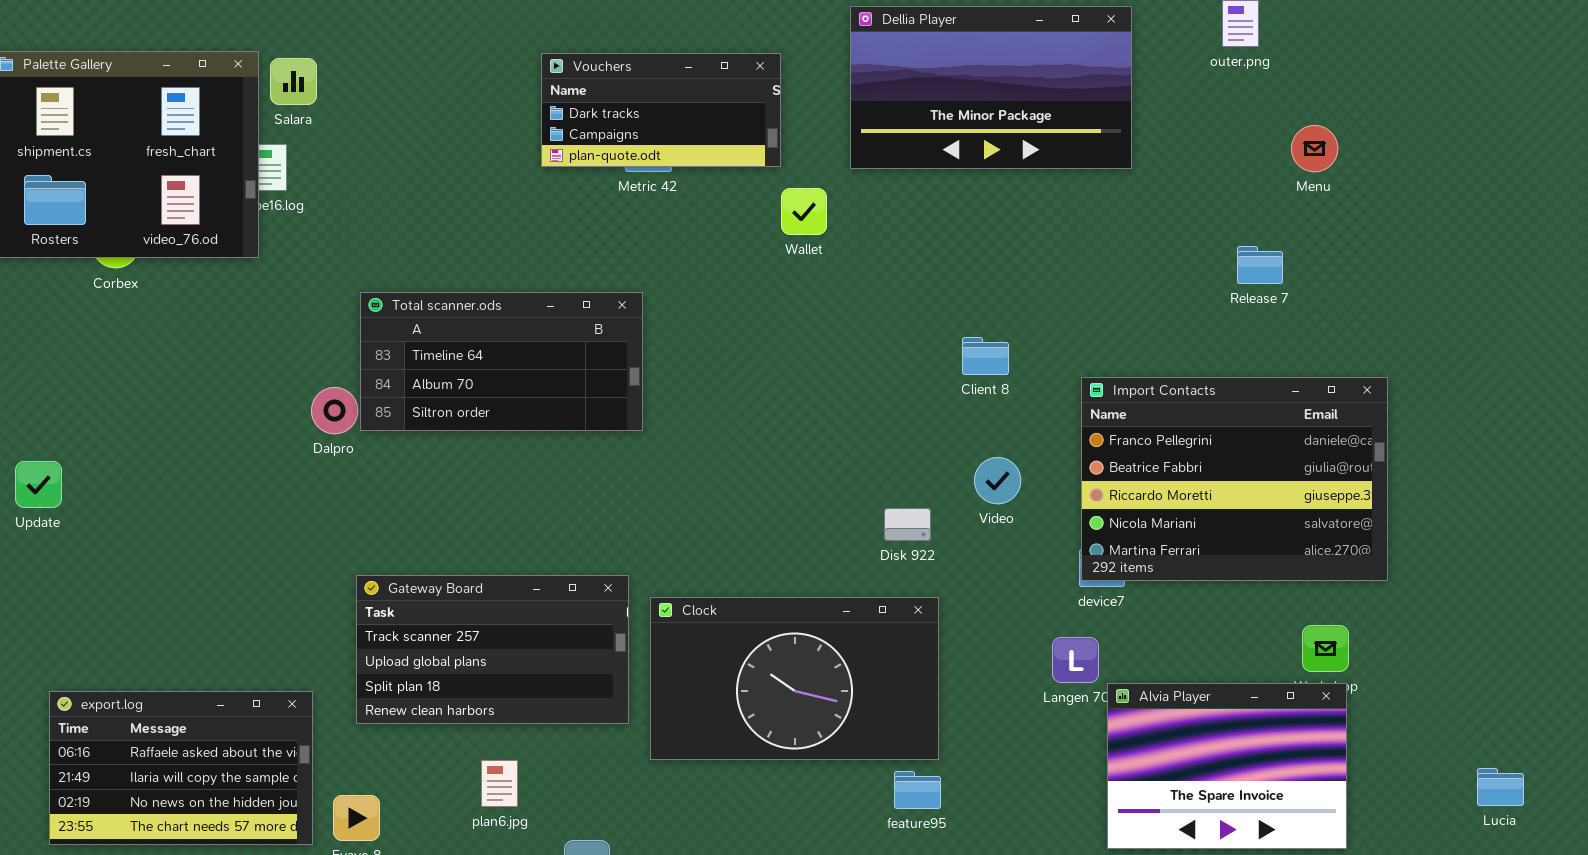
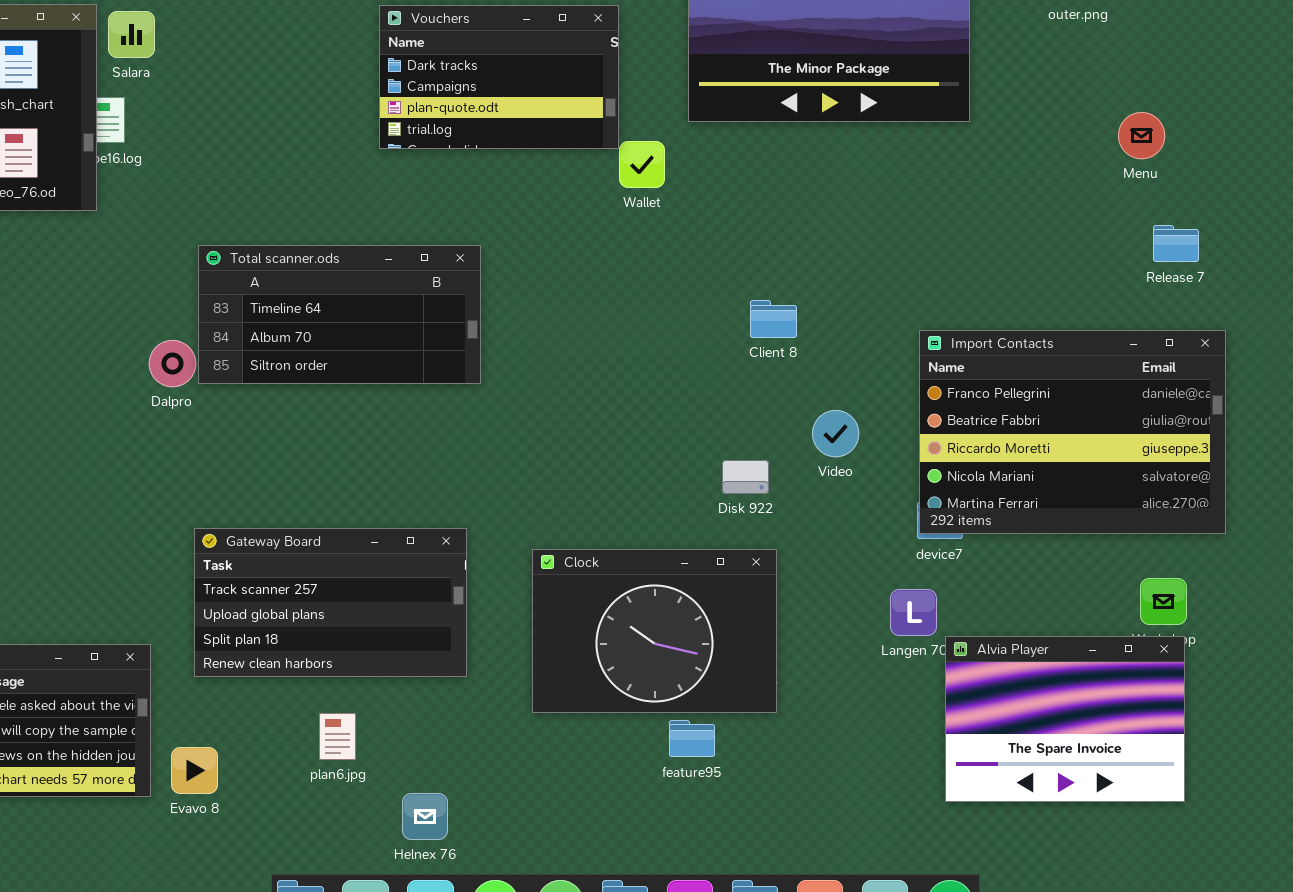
Vouchers: [541,53,781,167] -> [379,5,619,149], resized
Menu: [1291,125,1338,172] -> [1118,112,1165,159], moved
Release 7: [1237,246,1283,284] -> [1153,225,1199,262], moved
Client 8: [962,337,1009,375] -> [750,300,797,338], moved
Clock: [650,597,939,760] -> [532,549,777,713], resized
feature95: [894,771,941,809] -> [669,720,715,757], moved

